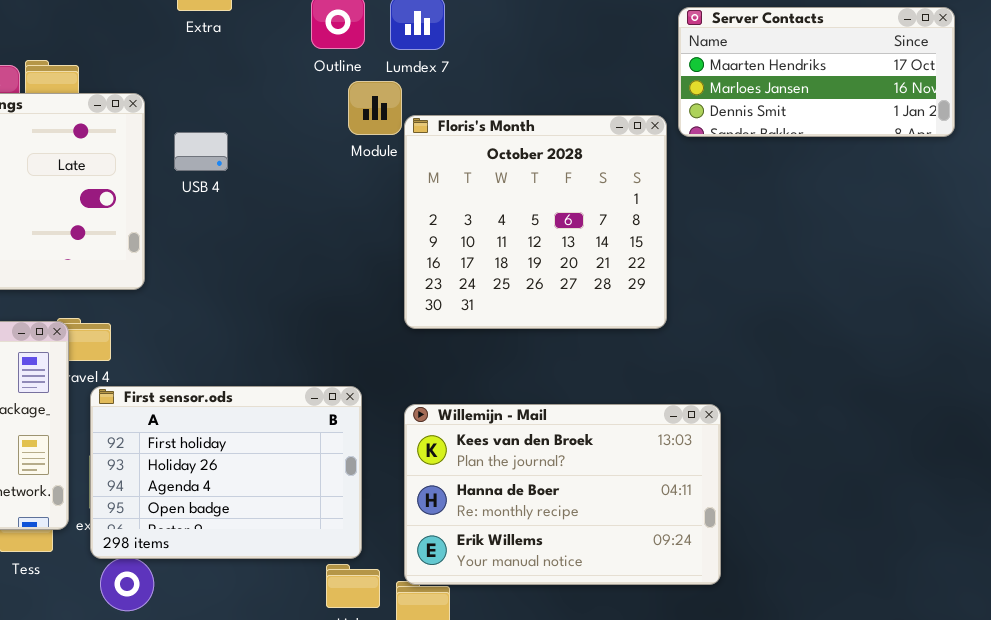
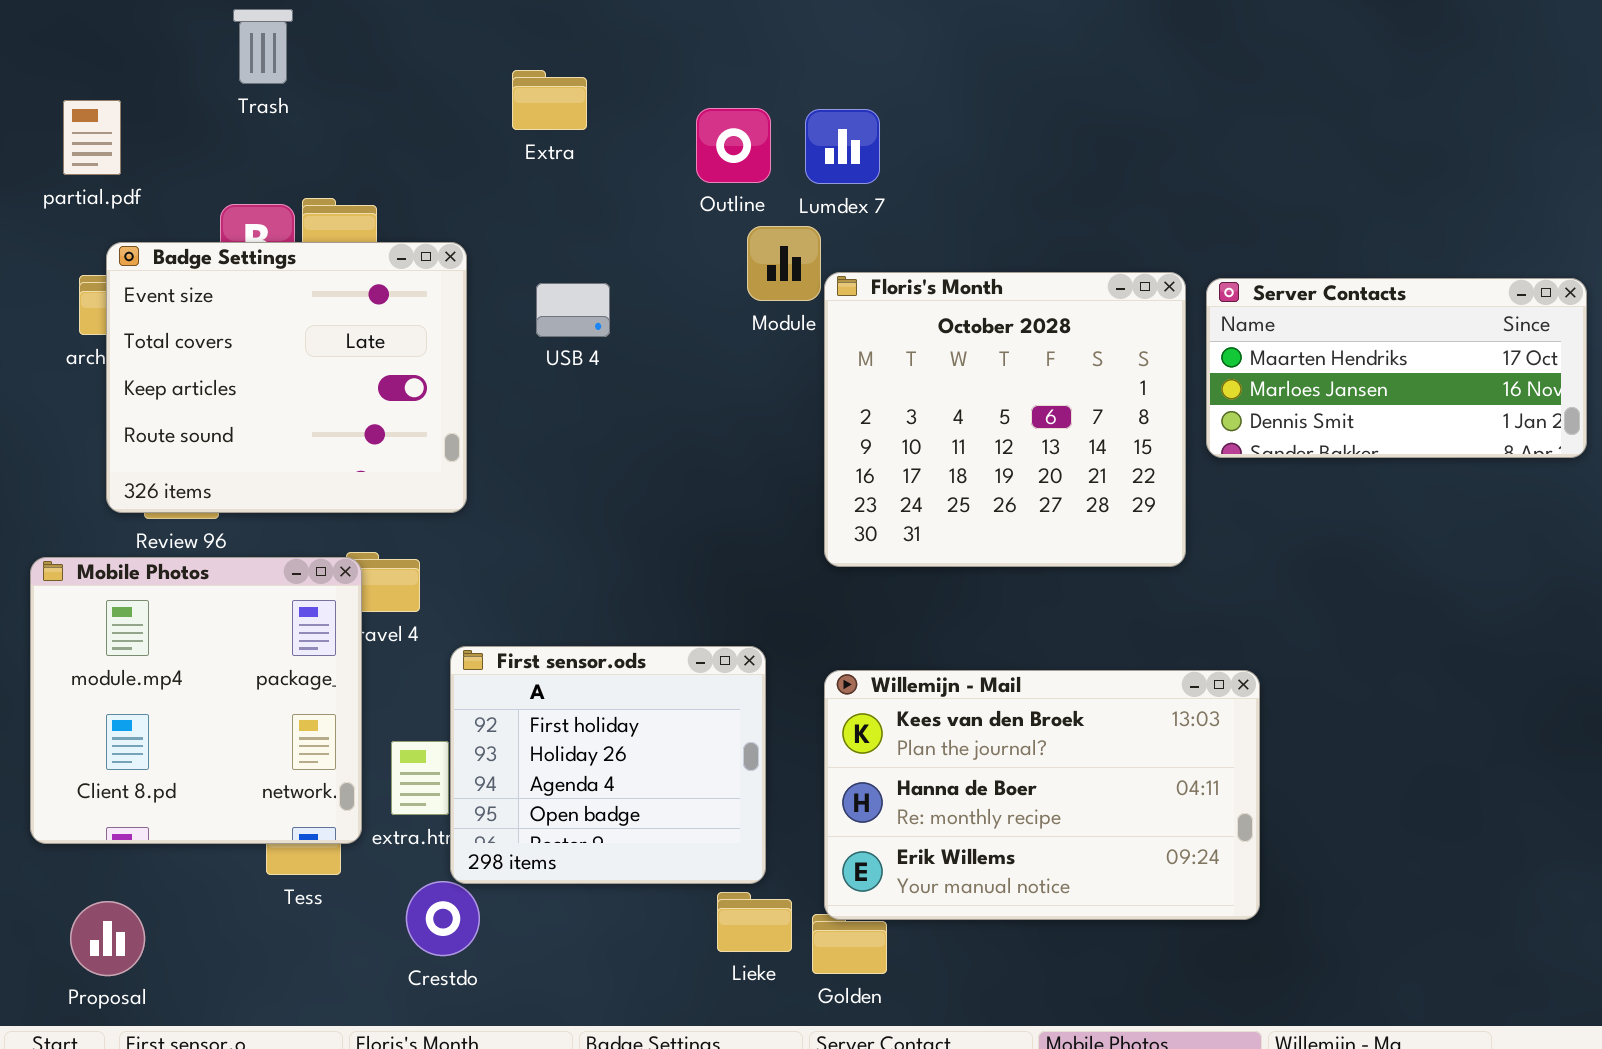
Server Contacts: [678,7,955,137] -> [1206,278,1587,458], moved
USB 4: [174,132,228,171] -> [536,283,610,337], moved
First sensor.ods: [90,386,362,559] -> [450,646,766,884], resized

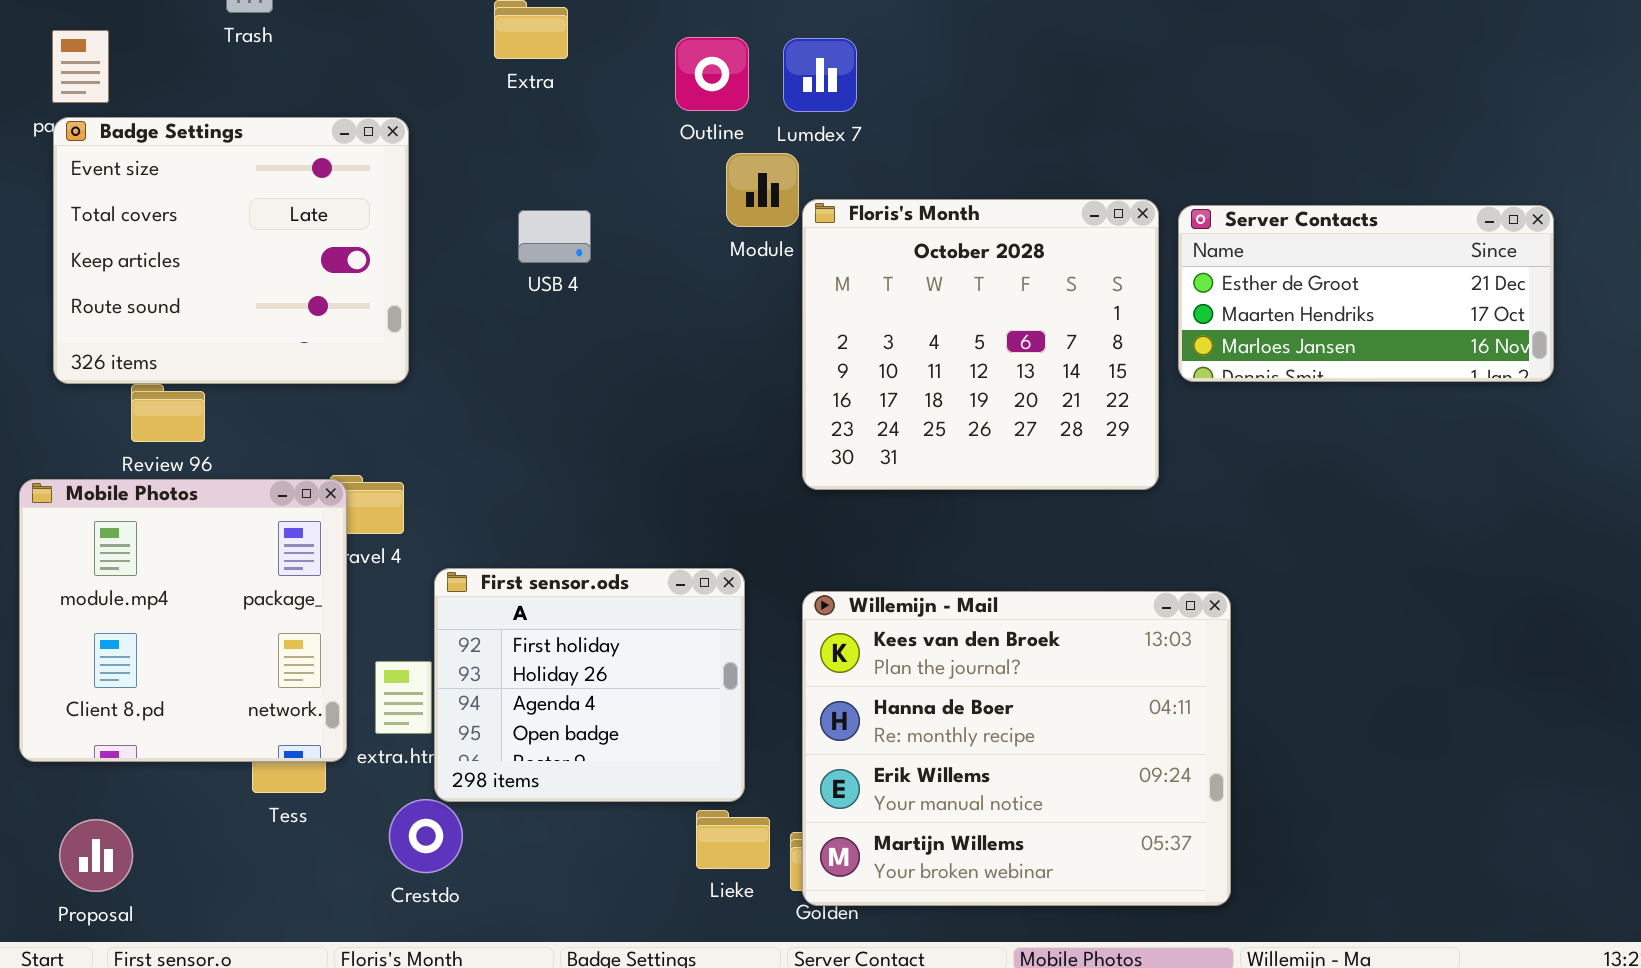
Badge Settings: [106,242,467,513] -> [53,117,409,384], moved
Server Contacts: [1206,278,1587,458] -> [1178,205,1554,382], scrolled up 1 row
Willemijn - Mail: [824,670,1260,920] -> [802,591,1231,906], resized

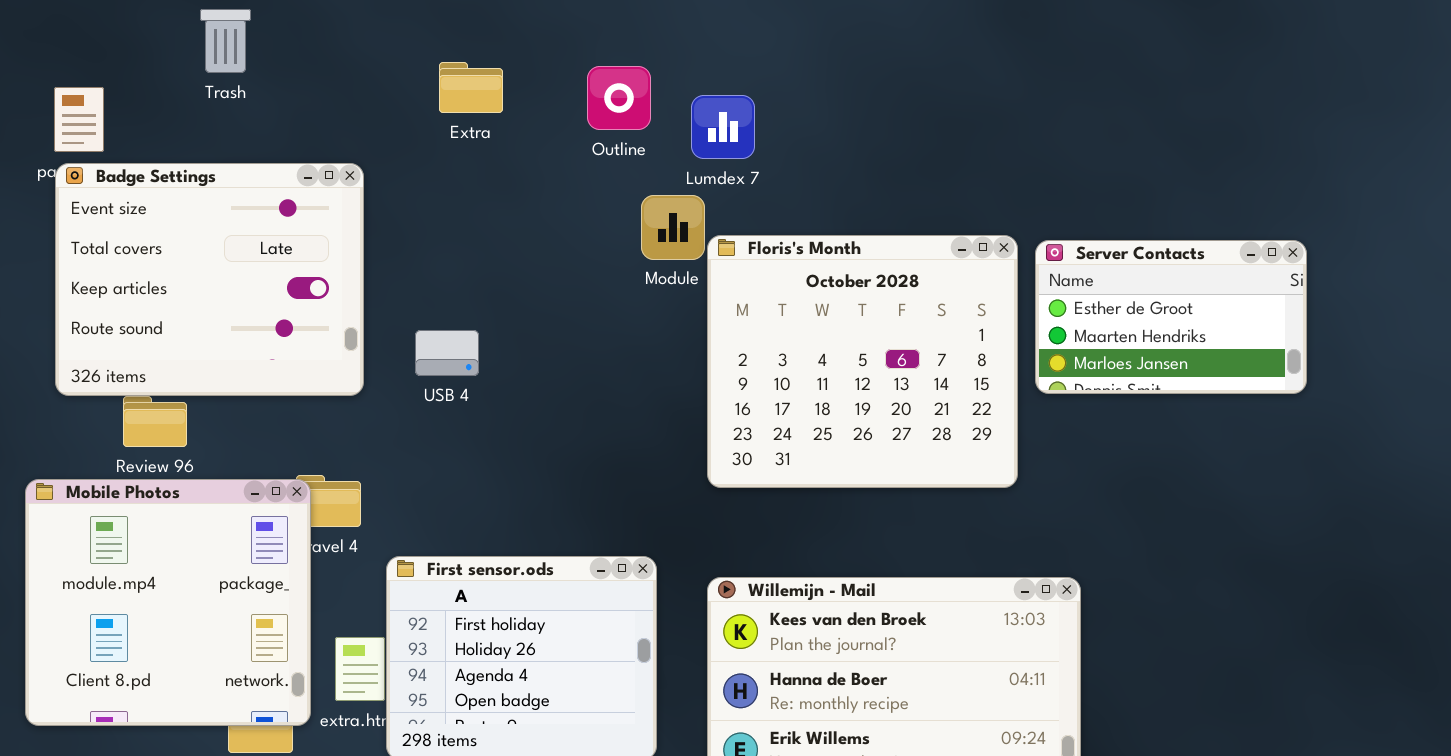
Outline: [675,37,749,111] -> [587,66,651,130], moved
Server Contacts: [1178,205,1554,382] -> [1035,240,1307,394], resized
USB 4: [518,210,591,263] -> [415,330,479,376], moved

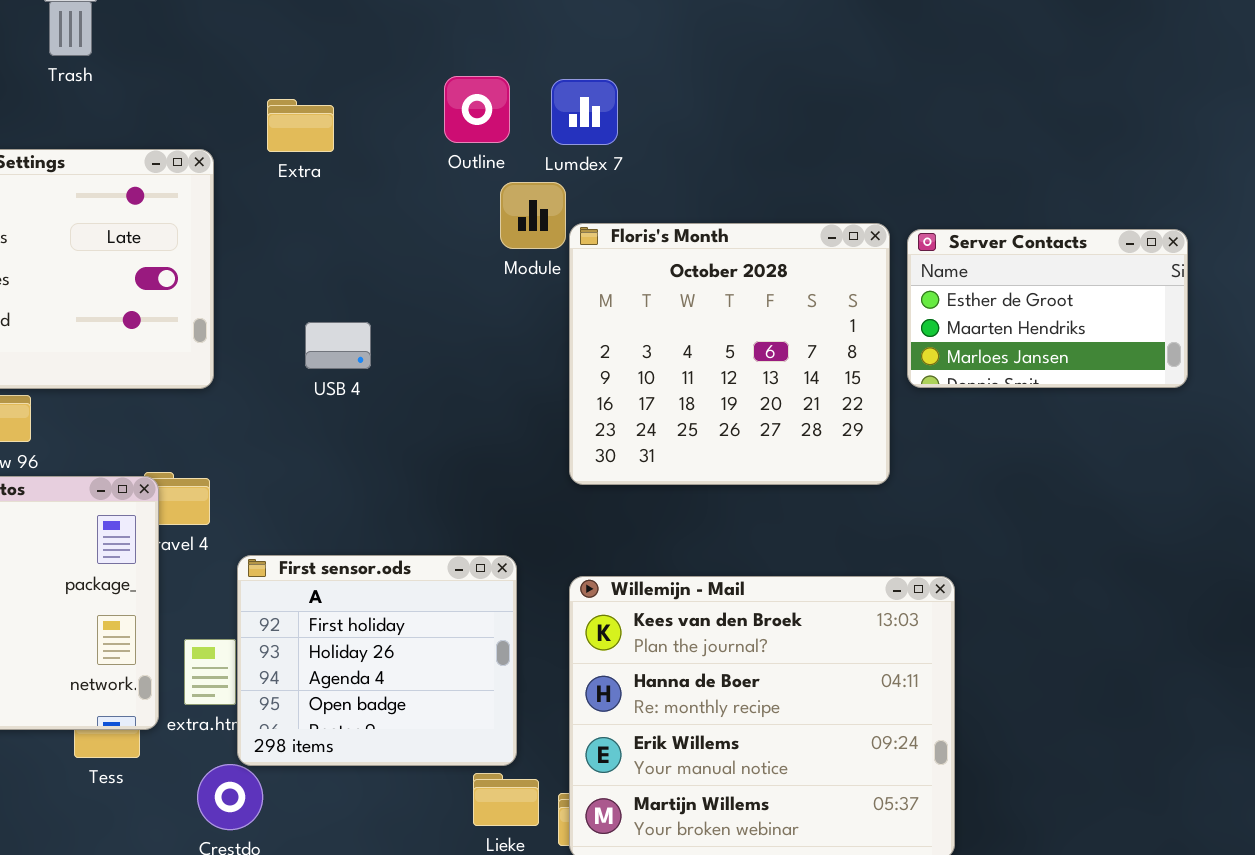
Extra: [439,62,503,113] -> [267,99,334,152], moved
Outline: [587,66,651,130] -> [444,76,510,143], moved
USB 4: [415,330,479,376] -> [305,322,371,369], moved

